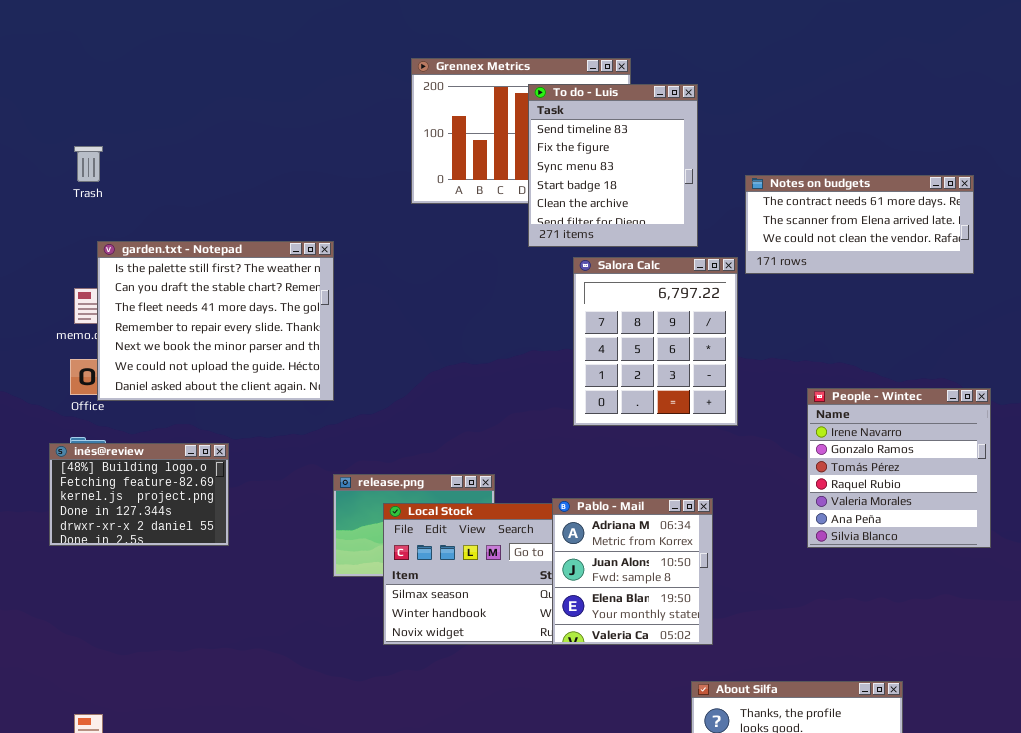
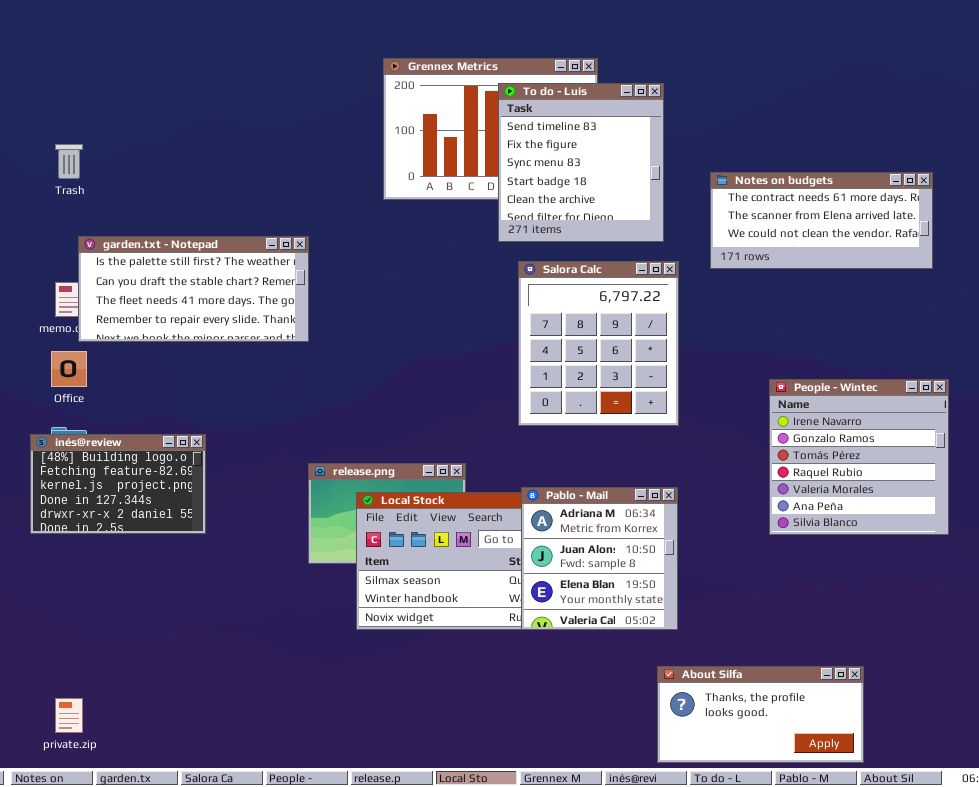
garden.txt - Notepad: [97,241,334,401] -> [78,236,309,342], resized
Salora Calc: [573,257,738,426] -> [518,261,679,426], moved

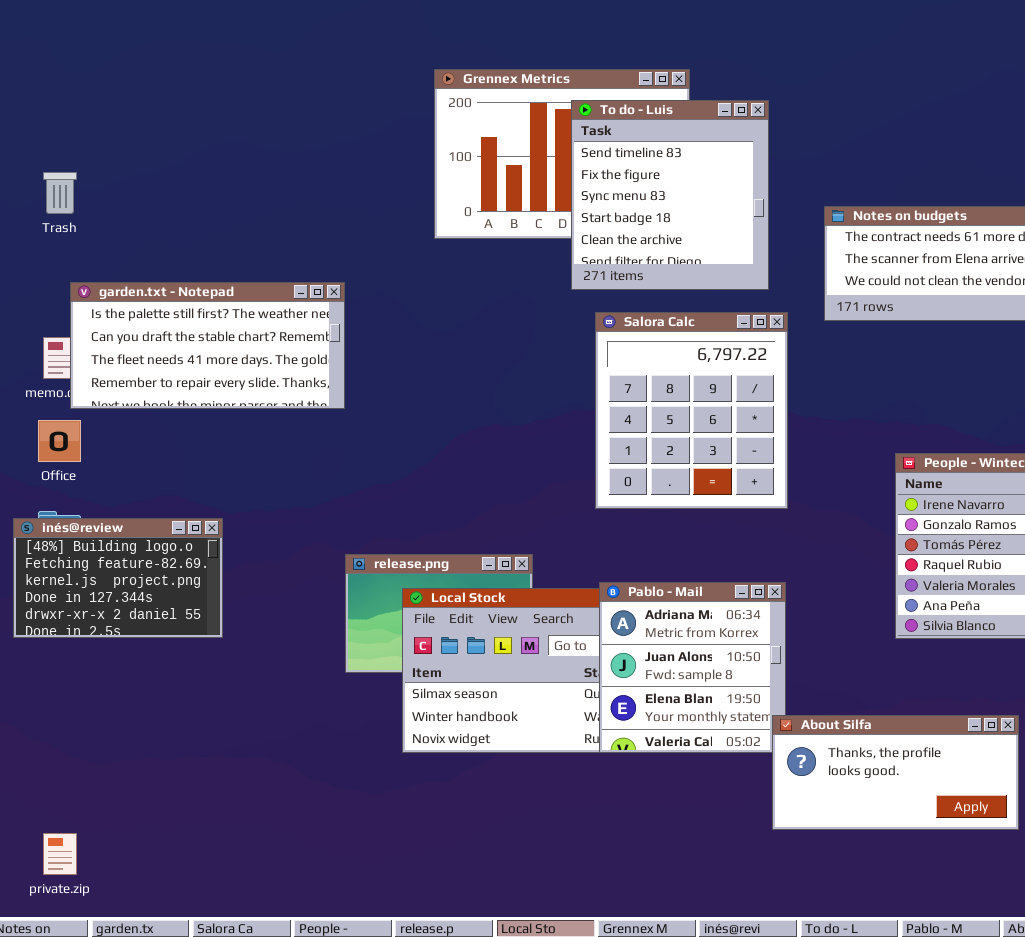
About Silfa: [657,666,864,763] -> [772,715,1019,830], moved

